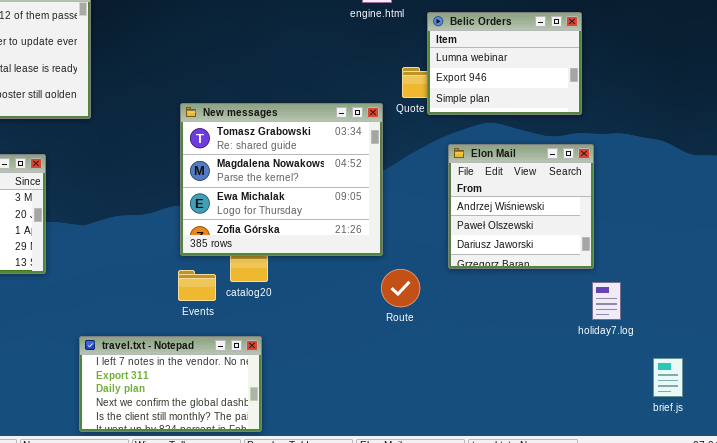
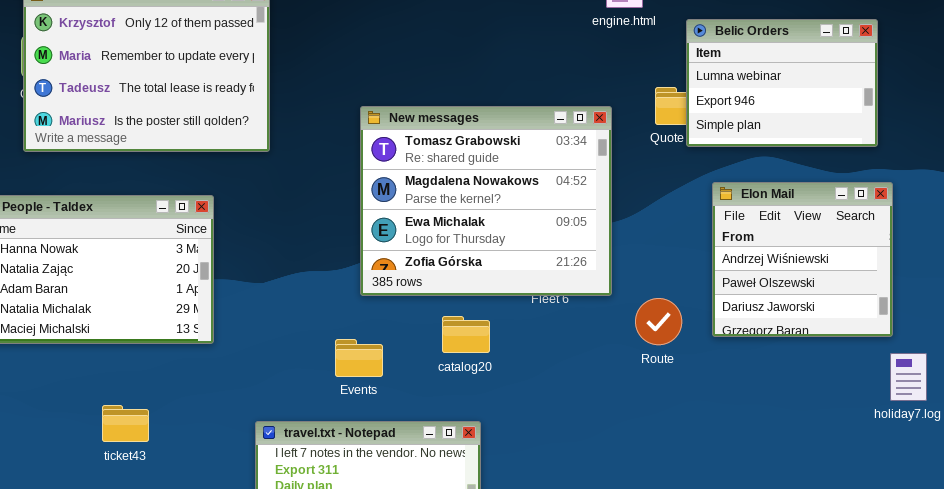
New messages: [180,103,383,256] -> [360,106,612,296], moved
Route: [381,269,420,307] -> [635,298,682,345], moved
Events: [178,270,216,301] -> [335,339,383,377], moved

